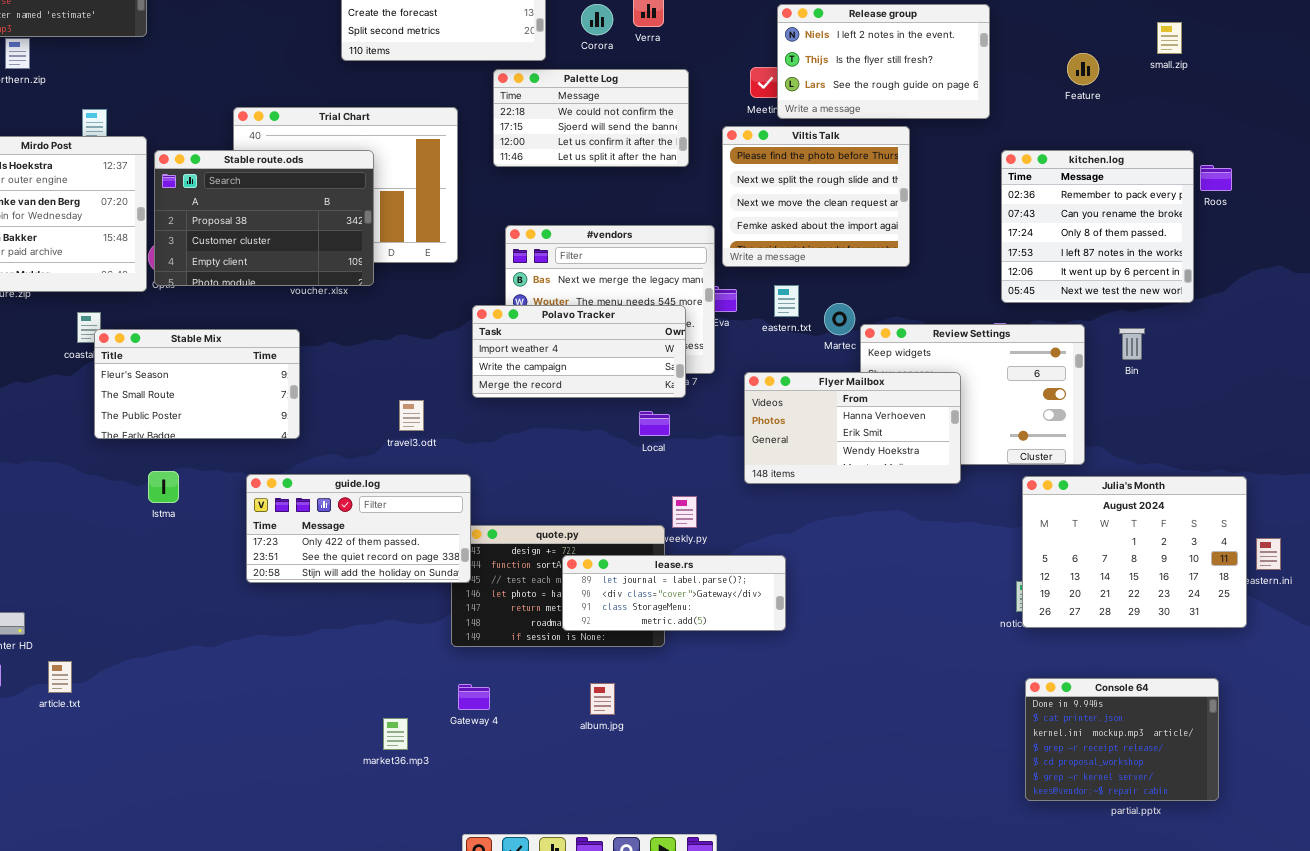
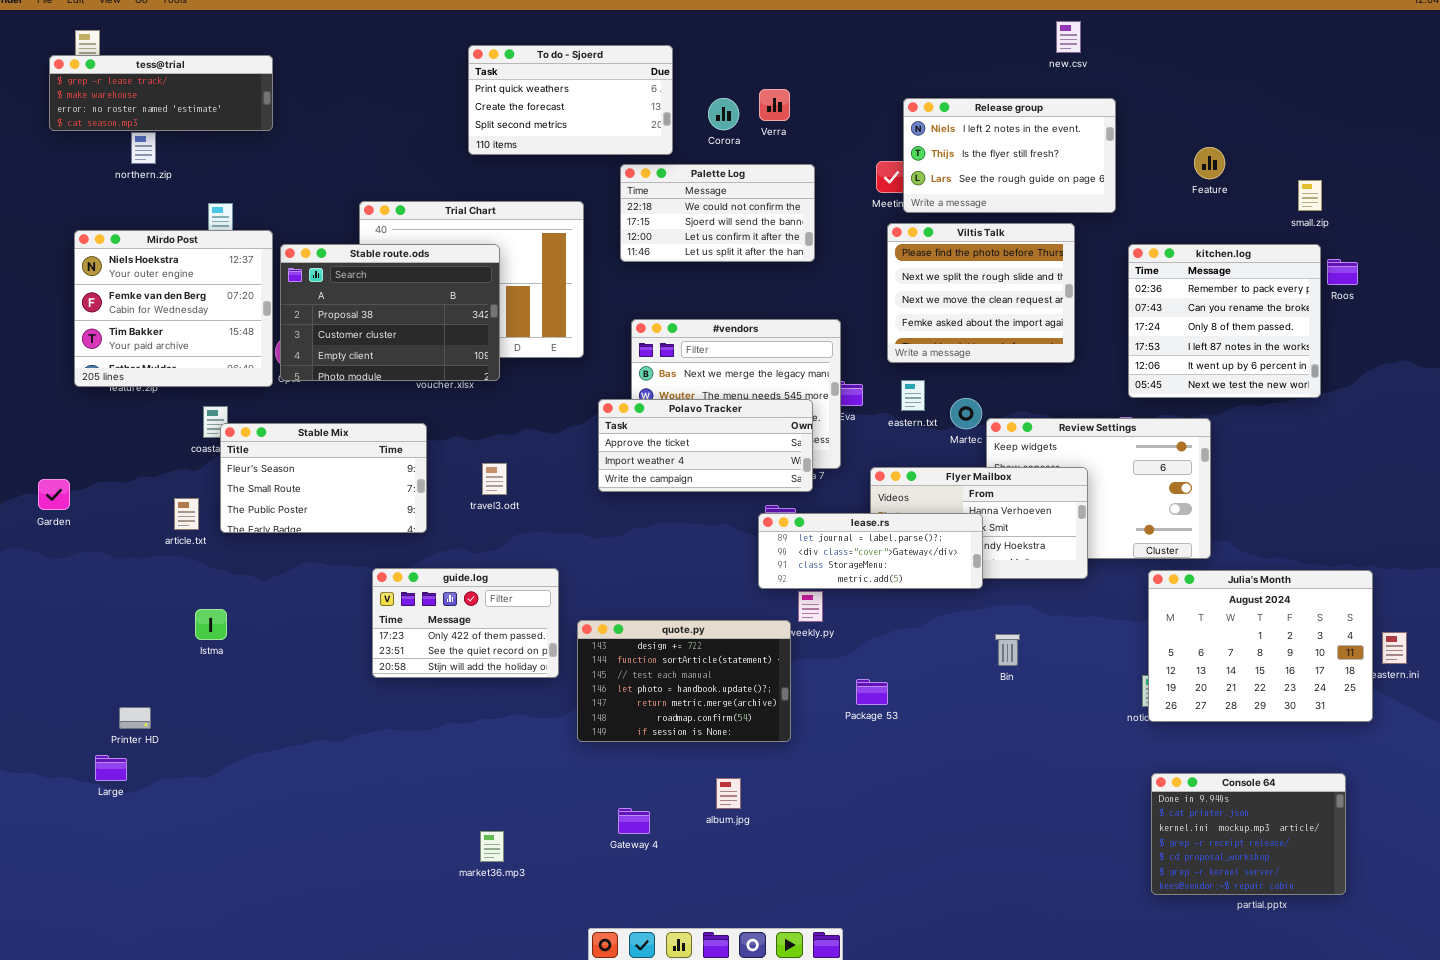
small.zip: [1157,22,1182,54] -> [1298,180,1322,211], moved
Viltis Talk: [722,126,910,267] -> [887,223,1075,363], moved
Polavo Tracker: [472,305,686,398] -> [598,399,813,492], scrolled up 1 row
Bin: [1119,328,1145,360] -> [995,634,1020,666], moved
travel3.odt: [399,400,424,431] -> [482,463,507,495], moved
Istma: [148,471,179,503] -> [195,609,227,640], moved
guide.log: [246,474,471,583] -> [372,568,559,678], resized
lease.rs: [562,555,786,631] -> [758,513,983,589], moved
article.txt: [48,661,72,693] -> [174,498,199,530], moved
Gateway 4: [458,684,490,710] -> [618,808,650,834], moved
market36.mp3: [383,718,408,750] -> [480,831,504,862], moved

